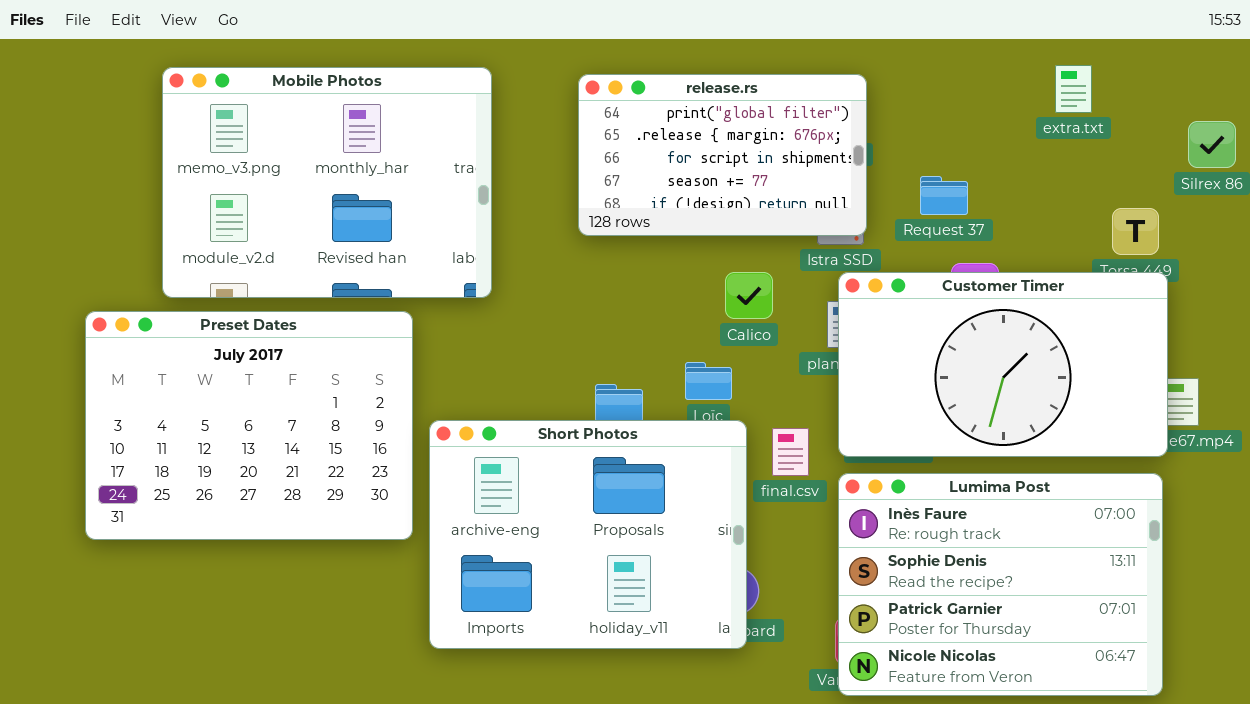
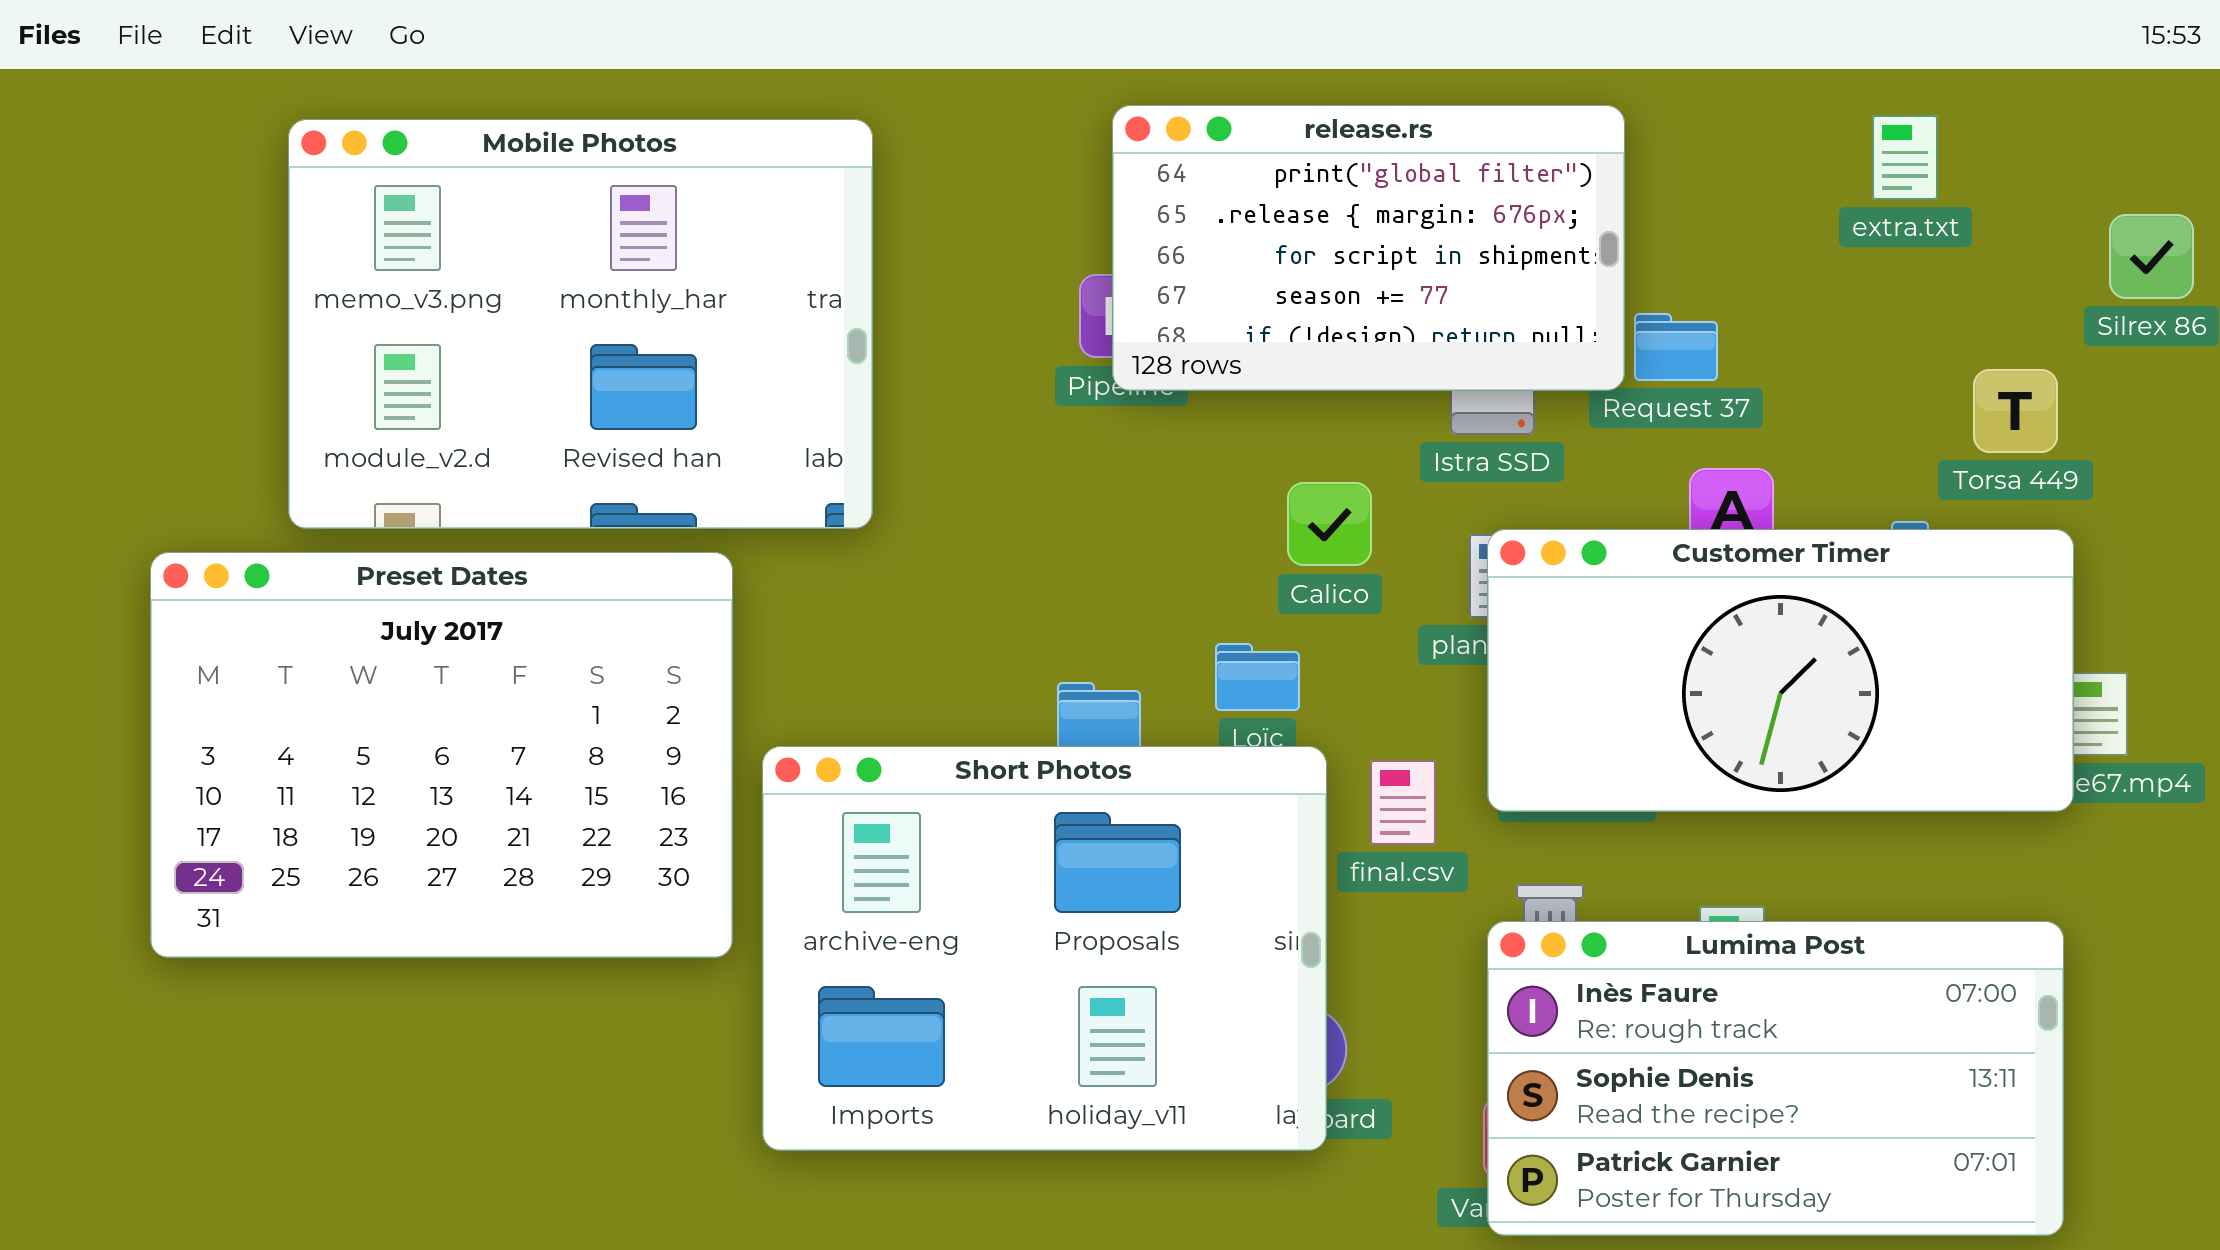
release.rs: [578,74,867,236] -> [1112,105,1625,391], moved
Customer Timer: [838,272,1168,457] -> [1487,529,2074,812], resized
Lumima Post: [838,473,1163,696] -> [1487,921,2064,1236], resized

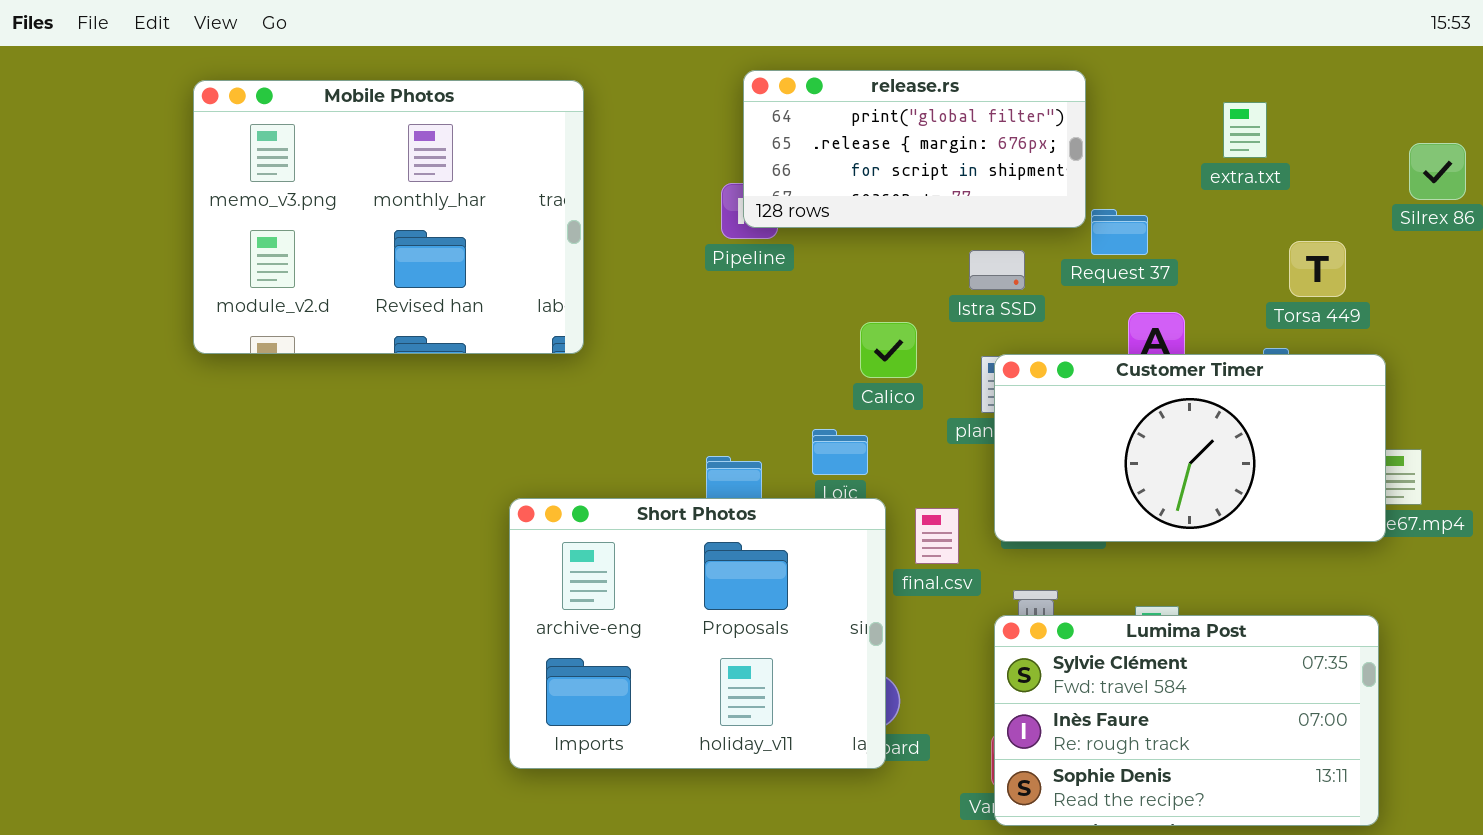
release.rs: [1112,105,1625,391] -> [743,70,1086,228], resized
extra.txt: [1872,115,1938,200] -> [1223,102,1267,158], moved
Torsa 449: [1973,369,2058,453] -> [1289,241,1346,297], moved
Preset Dates: [150,552,733,958] -> none, closed
Lumima Post: [1487,921,2064,1236] -> [994,615,1379,826], scrolled up 1 row

